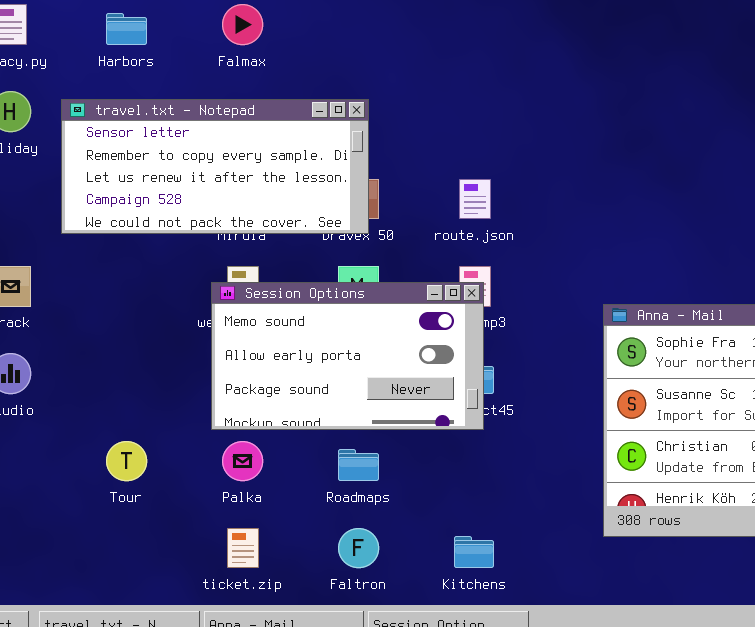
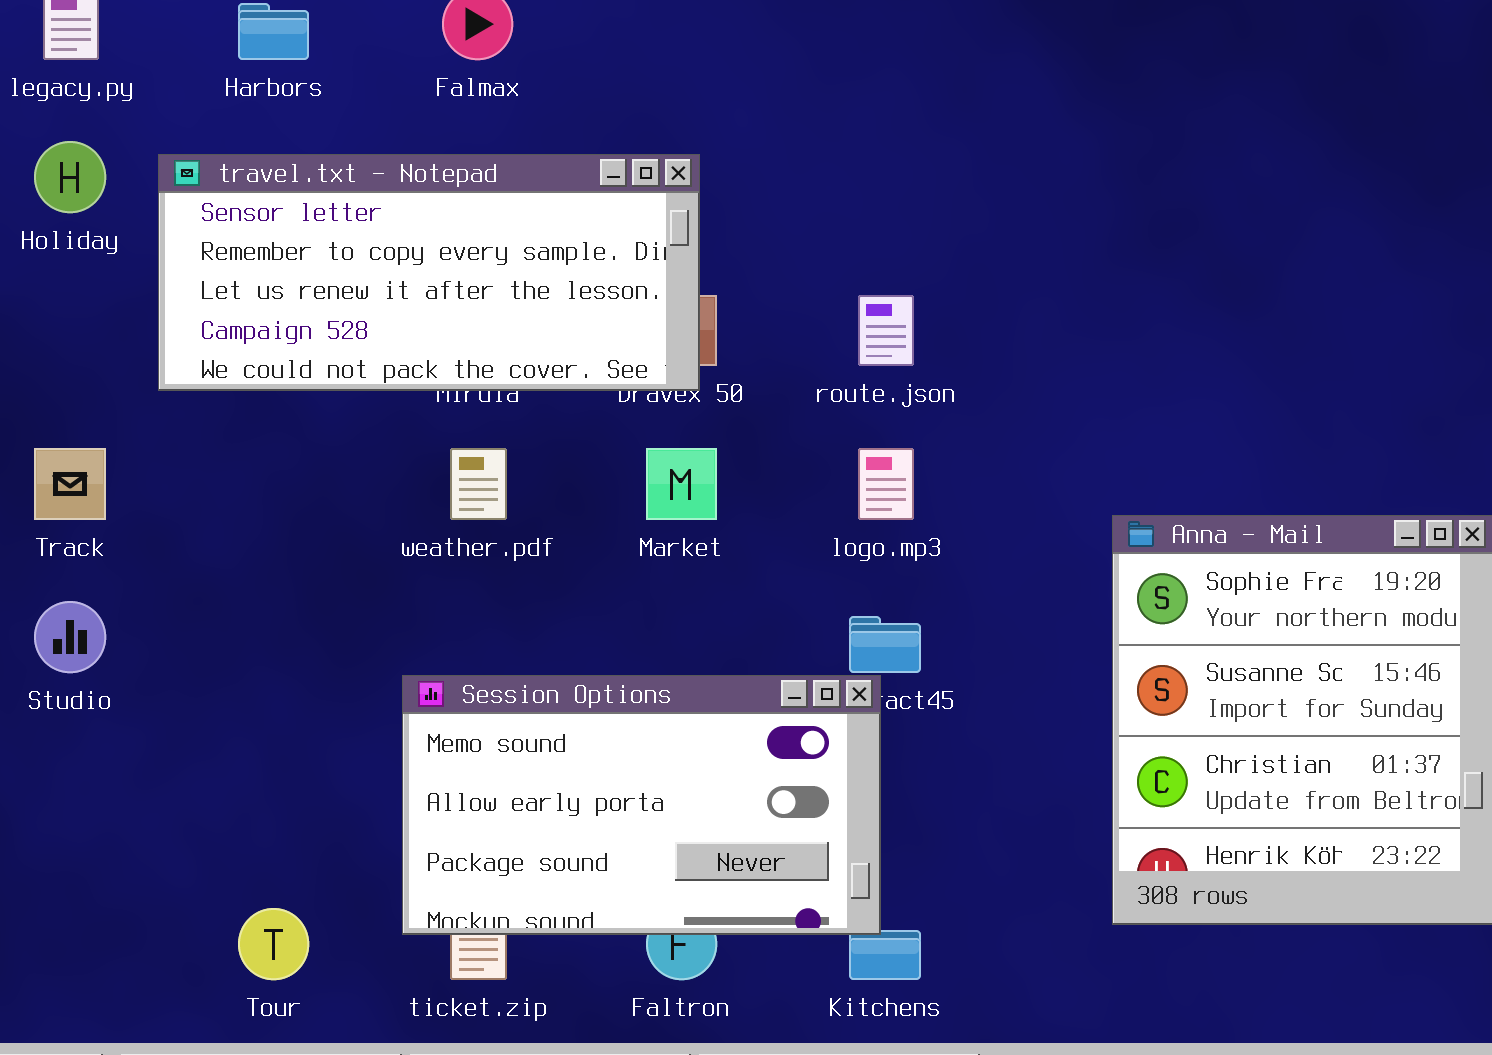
Session Options: [211,282,484,430] -> [402,675,881,935], moved
Tour: [106,441,147,481] -> [238,908,309,980], moved

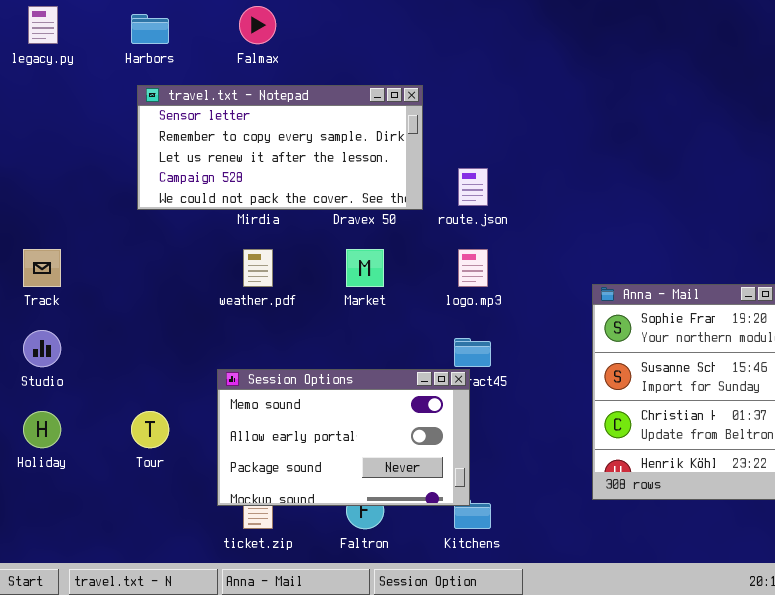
Holiday: [34,141,106,213] -> [23,411,61,448], moved
travel.txt - Notepad: [158,154,700,391] -> [137,85,423,210], moved
Tour: [238,908,309,980] -> [131,411,169,448], moved

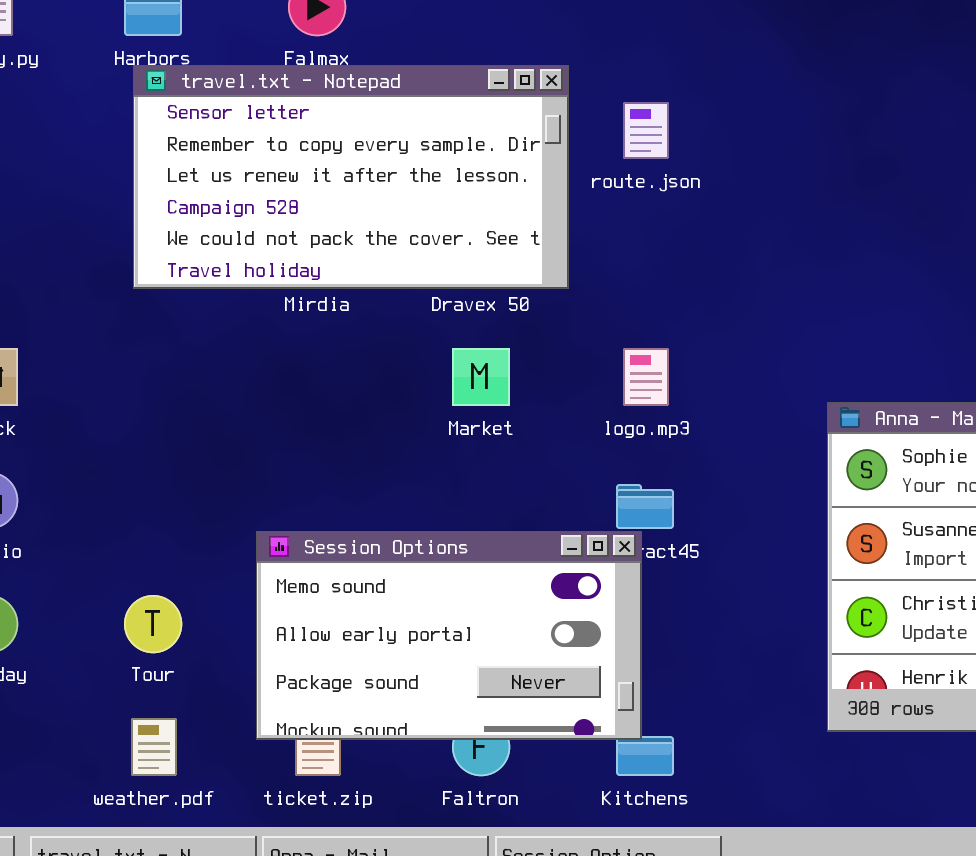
travel.txt - Notepad: [137,85,423,210] -> [133,65,569,289], resized
route.json: [458,168,488,206] -> [623,102,669,159], moved
weather.pdf: [243,249,273,287] -> [131,718,177,776], moved

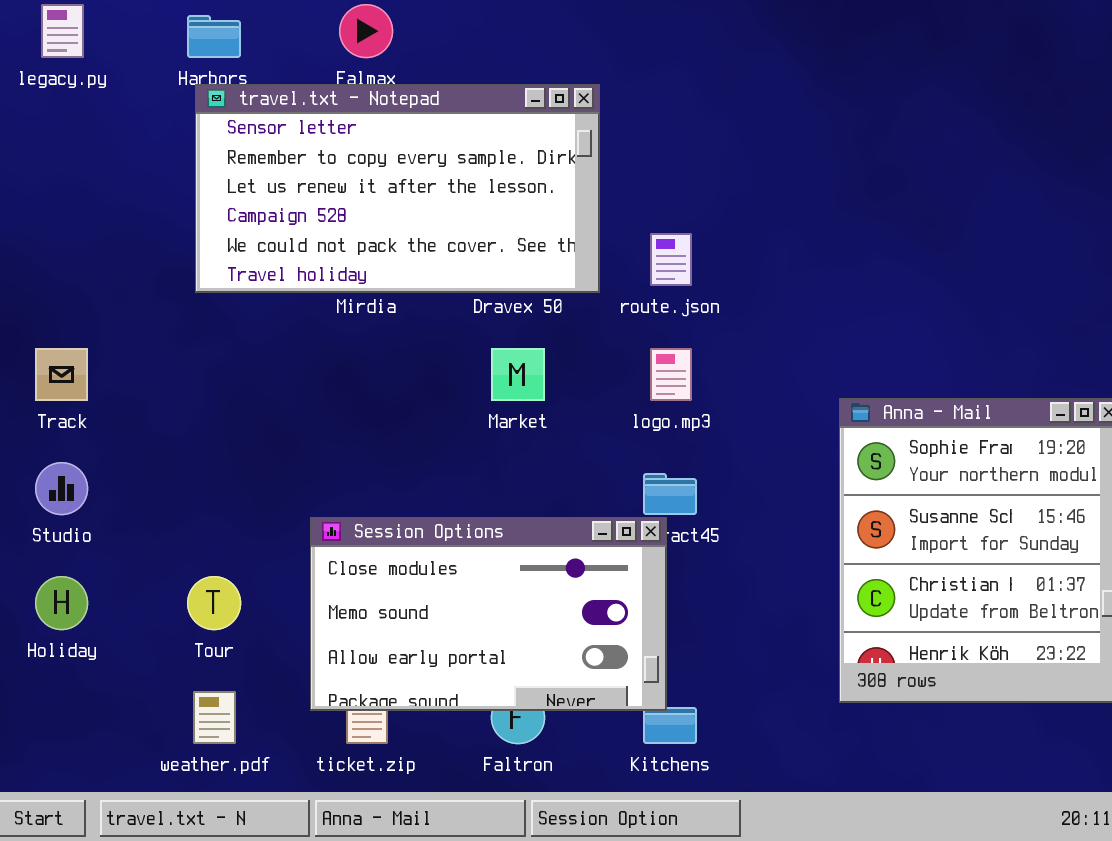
route.json: [623,102,669,159] -> [650,233,692,286], moved
Session Options: [256,531,642,740] -> [310,517,667,711], scrolled up 1 row

